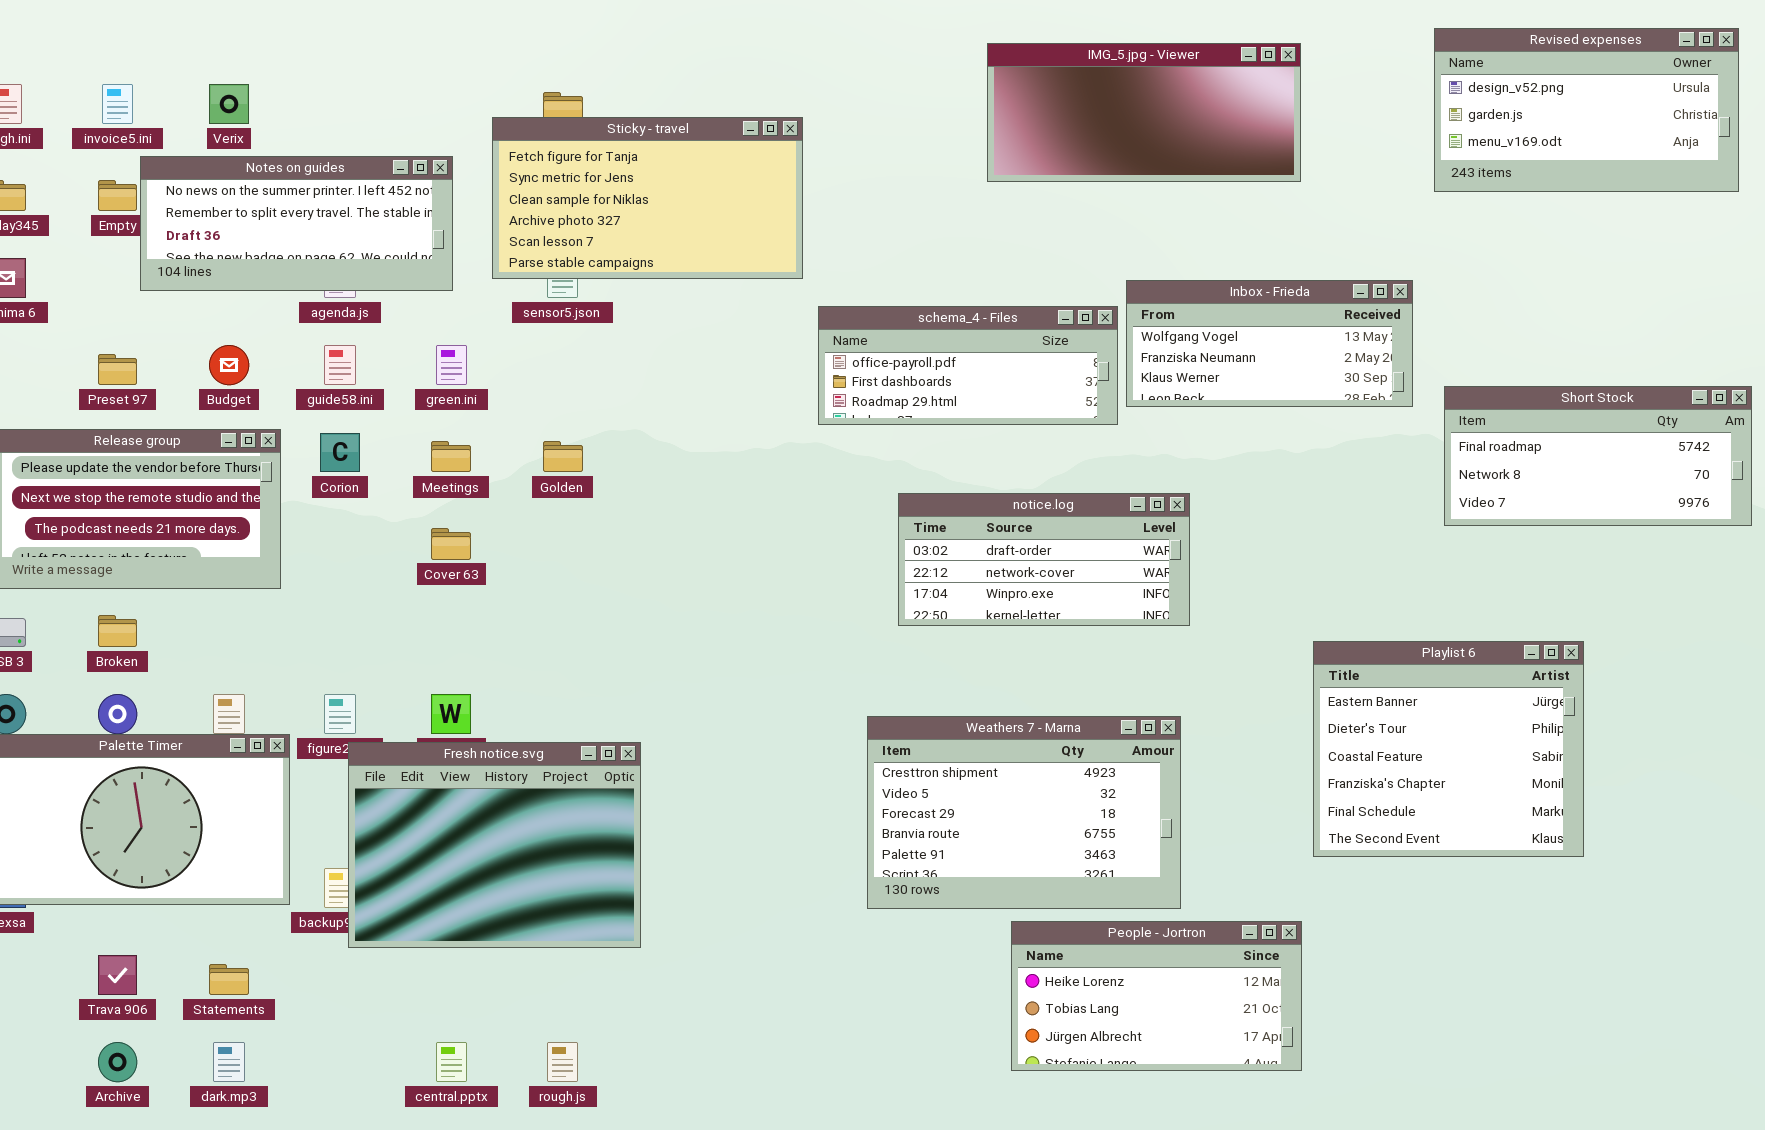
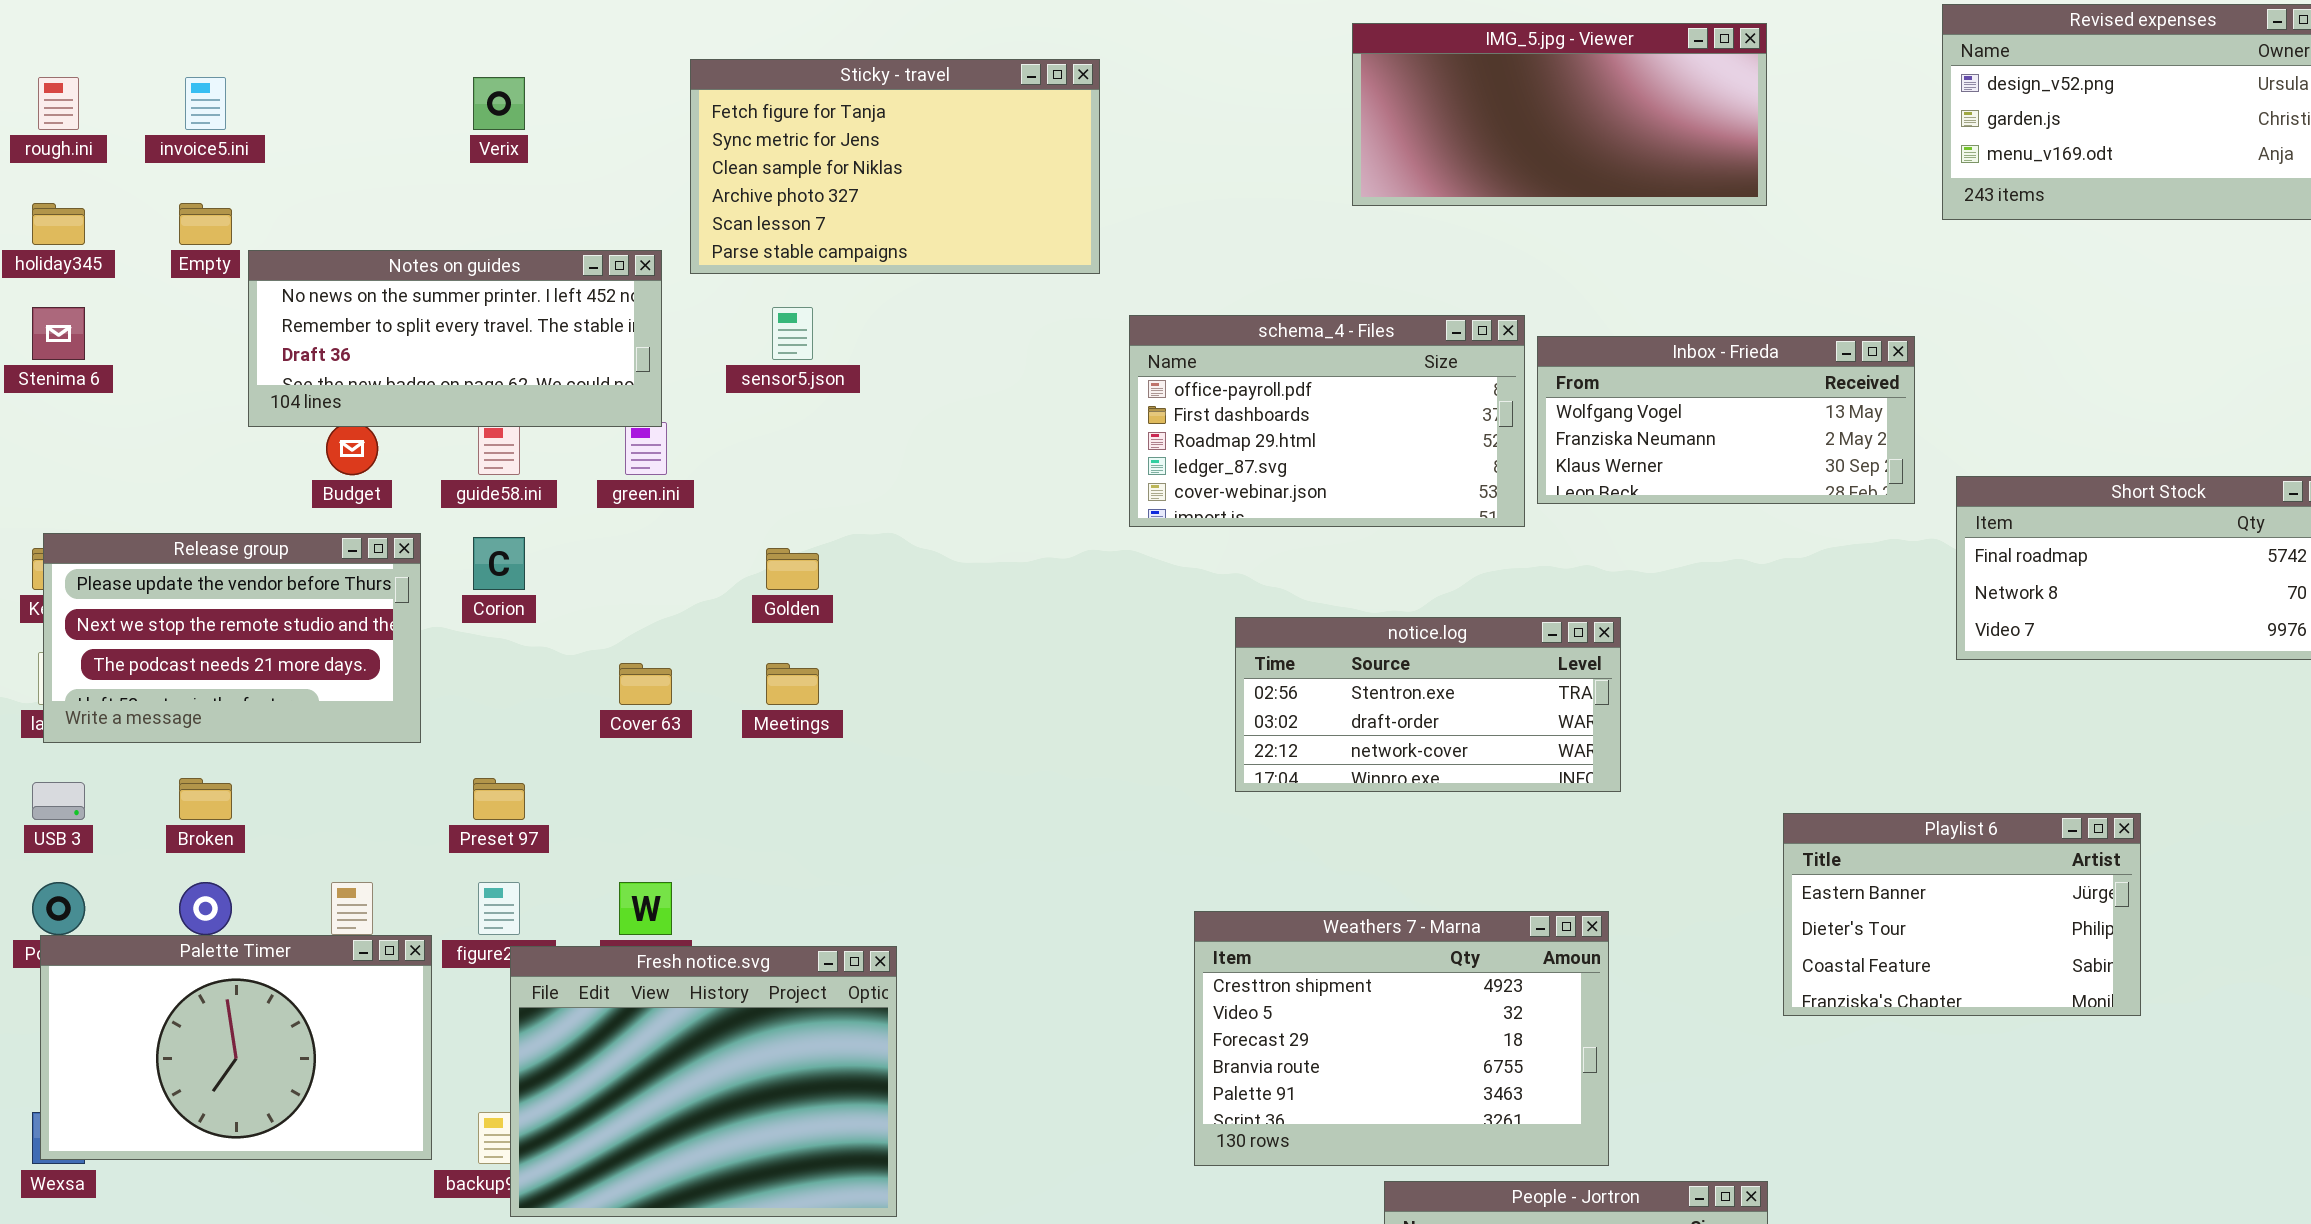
Verix: [209,84,249,124] -> [473,77,525,130], moved
Sticky - travel: [492,117,803,279] -> [690,59,1100,274], moved
Notes on guides: [140,156,453,291] -> [248,250,662,427], moved
schema_4 - Files: [818,306,1118,425] -> [1129,315,1525,527], resized
Preset 97: [98,354,137,385] -> [473,778,525,820], moved
Meetings: [431,441,471,472] -> [766,663,819,705], moved
notice.log: [898,493,1190,626] -> [1235,617,1621,792], scrolled up 1 row
Playlist 6: [1313,641,1584,857] -> [1783,813,2141,1016], resized

